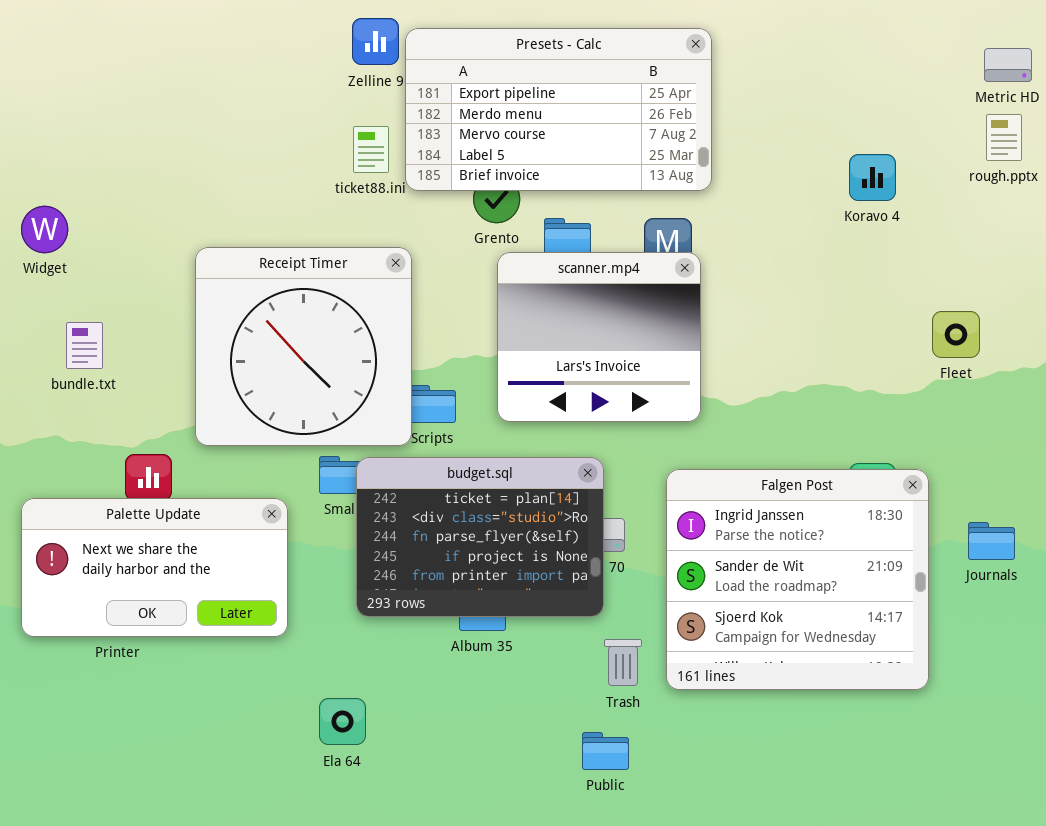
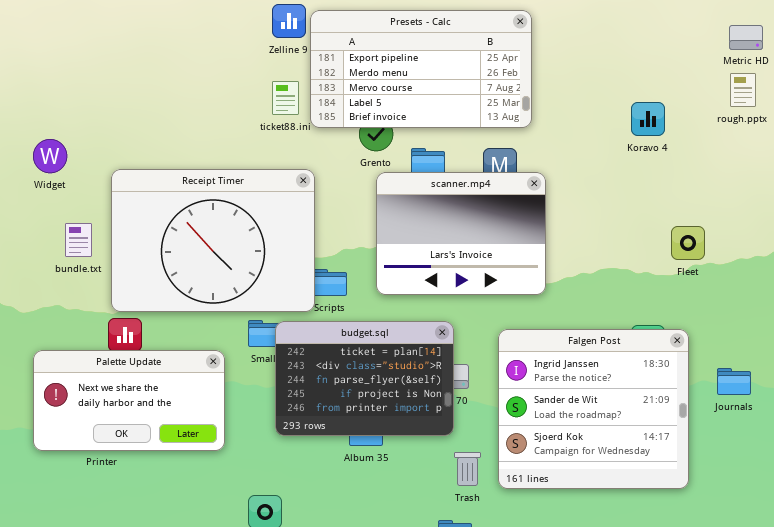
Receipt Timer: [195,247,412,446] -> [111,169,315,312], resized
scanner.mp4: [497,252,701,422] -> [376,172,546,295], resized
Fleet: [932,311,980,358] -> [671,226,705,260], moved

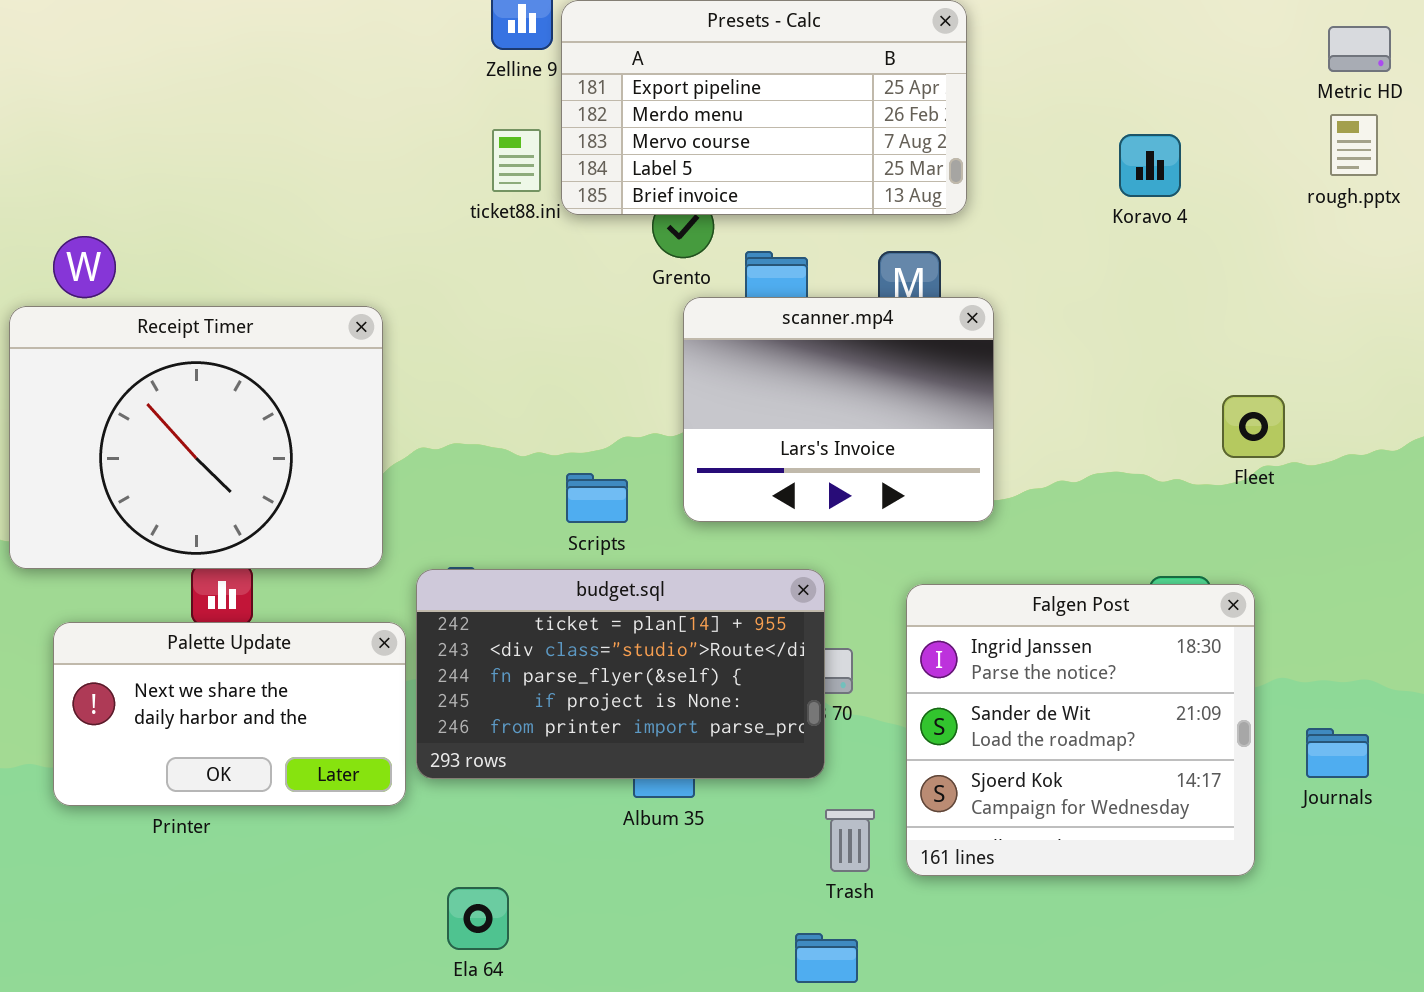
Koravo 4: [631,102,665,136] -> [1119,134,1181,197], moved
Receipt Timer: [111,169,315,312] -> [9,306,383,569], moved
budget.sql: [275,321,454,436] -> [416,569,825,779], resized
Journals: [717,368,751,395] -> [1306,728,1369,778], moved

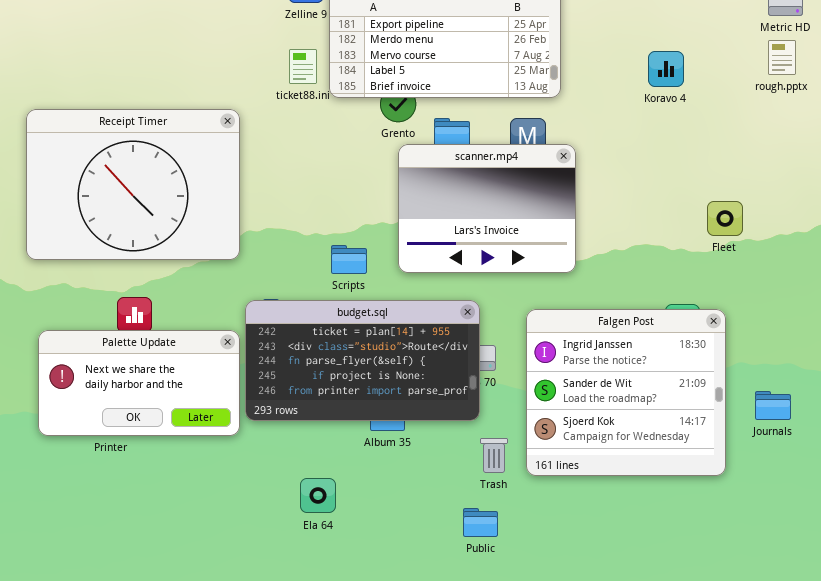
Receipt Timer: [9,306,383,569] -> [26,109,240,260], moved
Ela 64: [447,887,509,950] -> [300,478,336,513], moved

